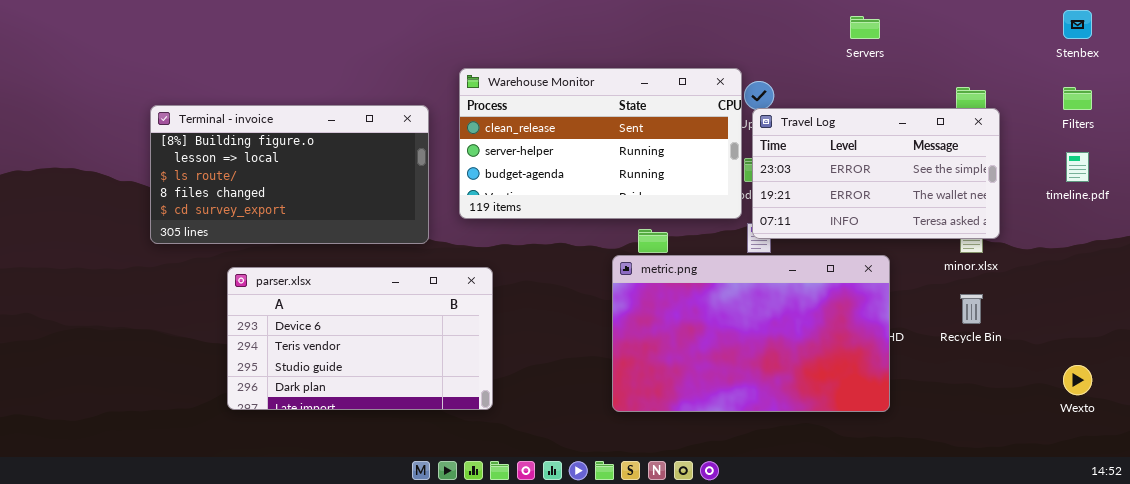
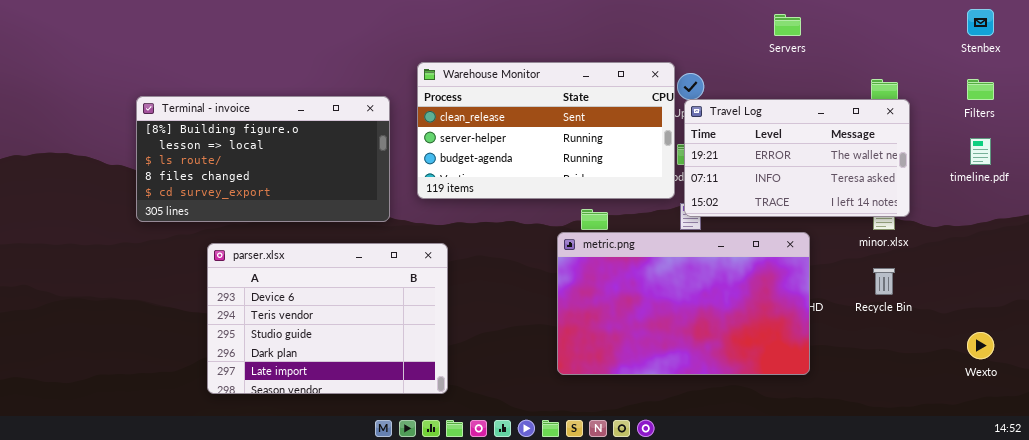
Travel Log: [752,108,1000,239] -> [684,99,910,217], scrolled down 1 row
parser.xlsx: [227,267,493,410] -> [207,243,448,394], resized

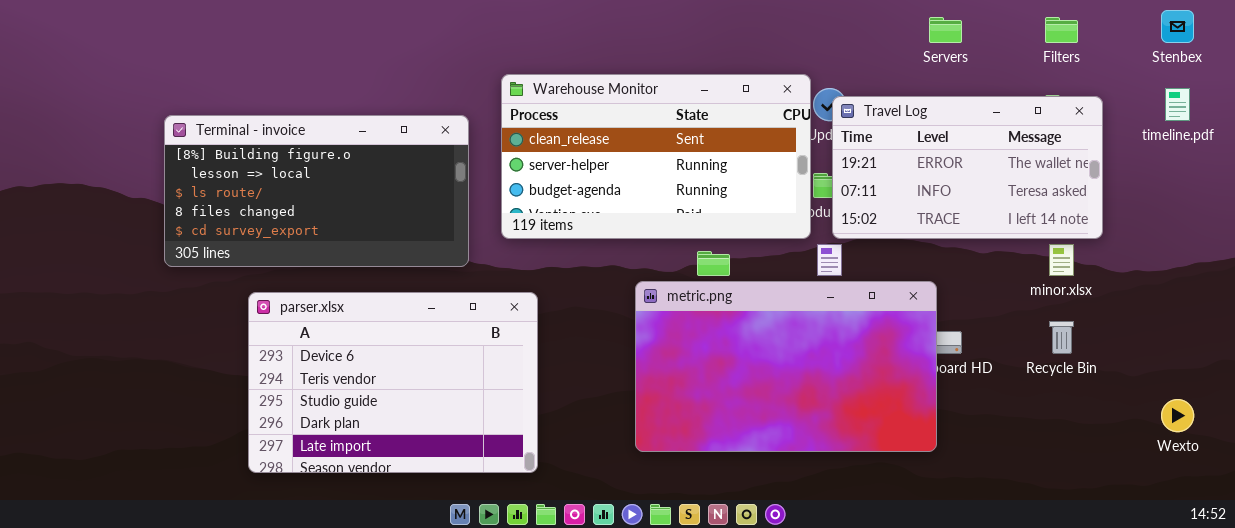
Filters: [967,79,994,100] -> [1045,17,1078,43], moved
Travel Log: [684,99,910,217] -> [832,96,1103,239], moved
timeline.pdf: [970,138,991,165] -> [1165,88,1190,121], moved
metric.png: [557,232,810,375] -> [635,281,937,452], moved

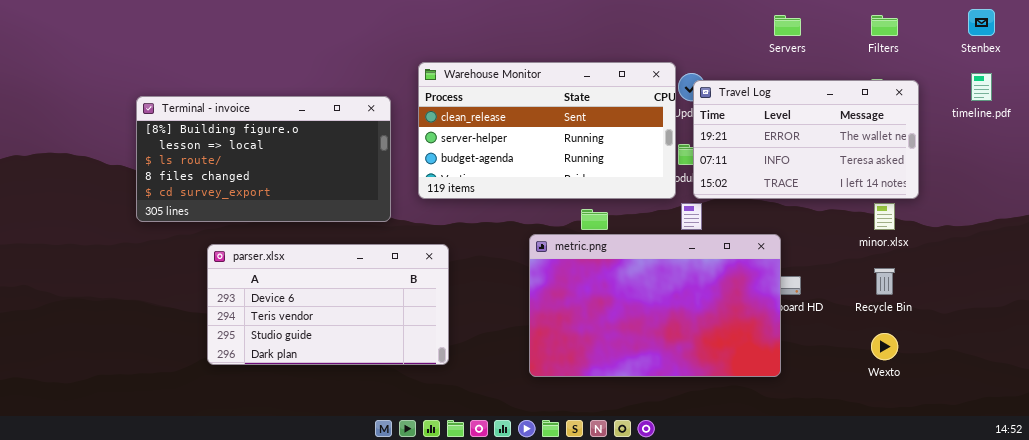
parser.xlsx: [248,292,538,473] -> [207,244,449,365], resized
Wexto: [1161,399,1194,432] -> [871,333,898,360], moved

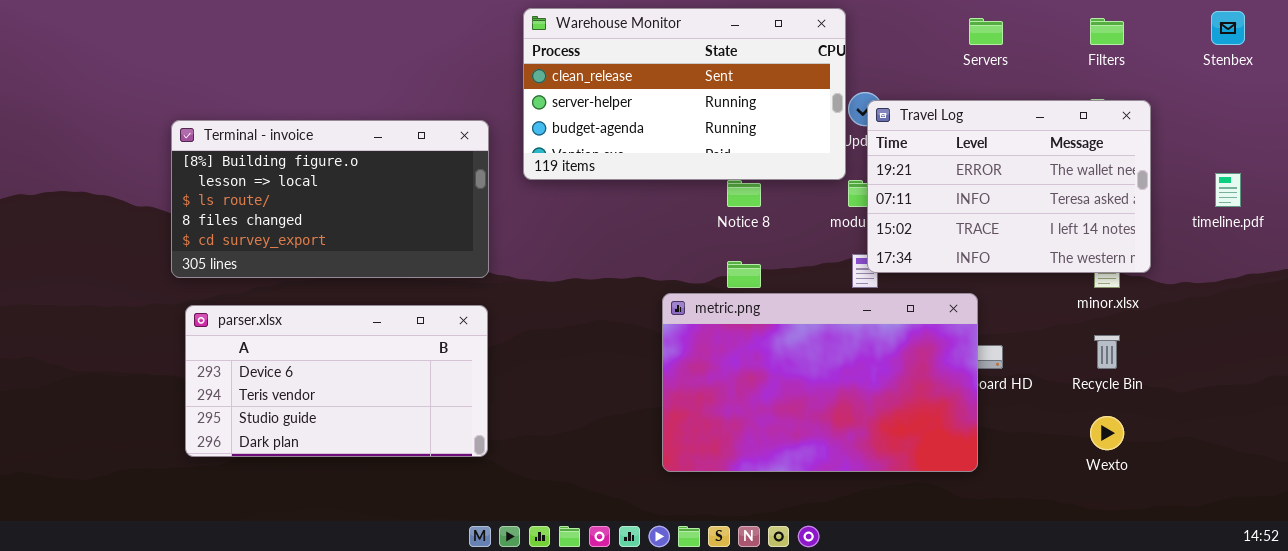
Warehouse Monitor: [418,62,676,199] -> [523,8,846,180], moved
timeline.pdf: [971,73,992,101] -> [1215,173,1241,207], moved
Travel Log: [693,80,919,199] -> [867,100,1151,273], resized
parser.xlsx: [207,244,449,365] -> [185,305,488,457], moved

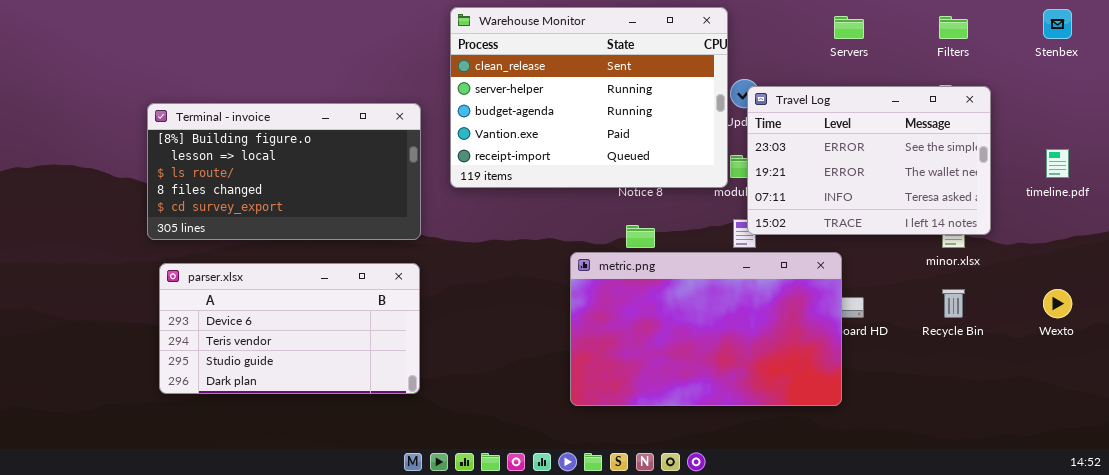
Warehouse Monitor: [523,8,846,180] -> [450,7,728,188], resized
Travel Log: [867,100,1151,273] -> [747,86,991,235], scrolled up 1 row
Wexto: [1090,416,1124,450] -> [1043,289,1072,318], moved

